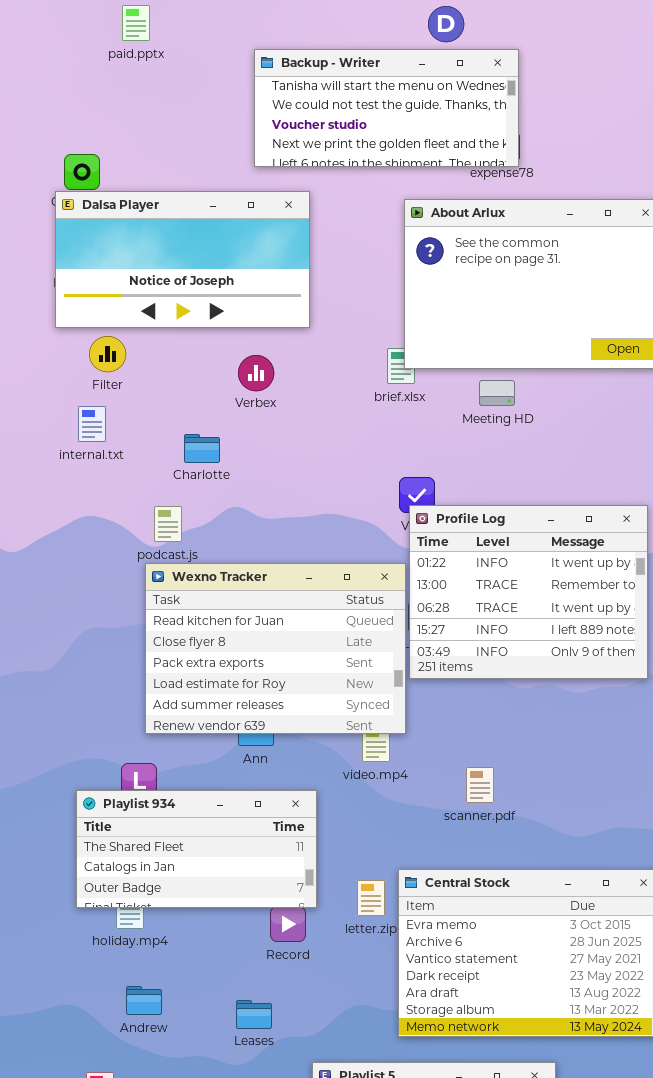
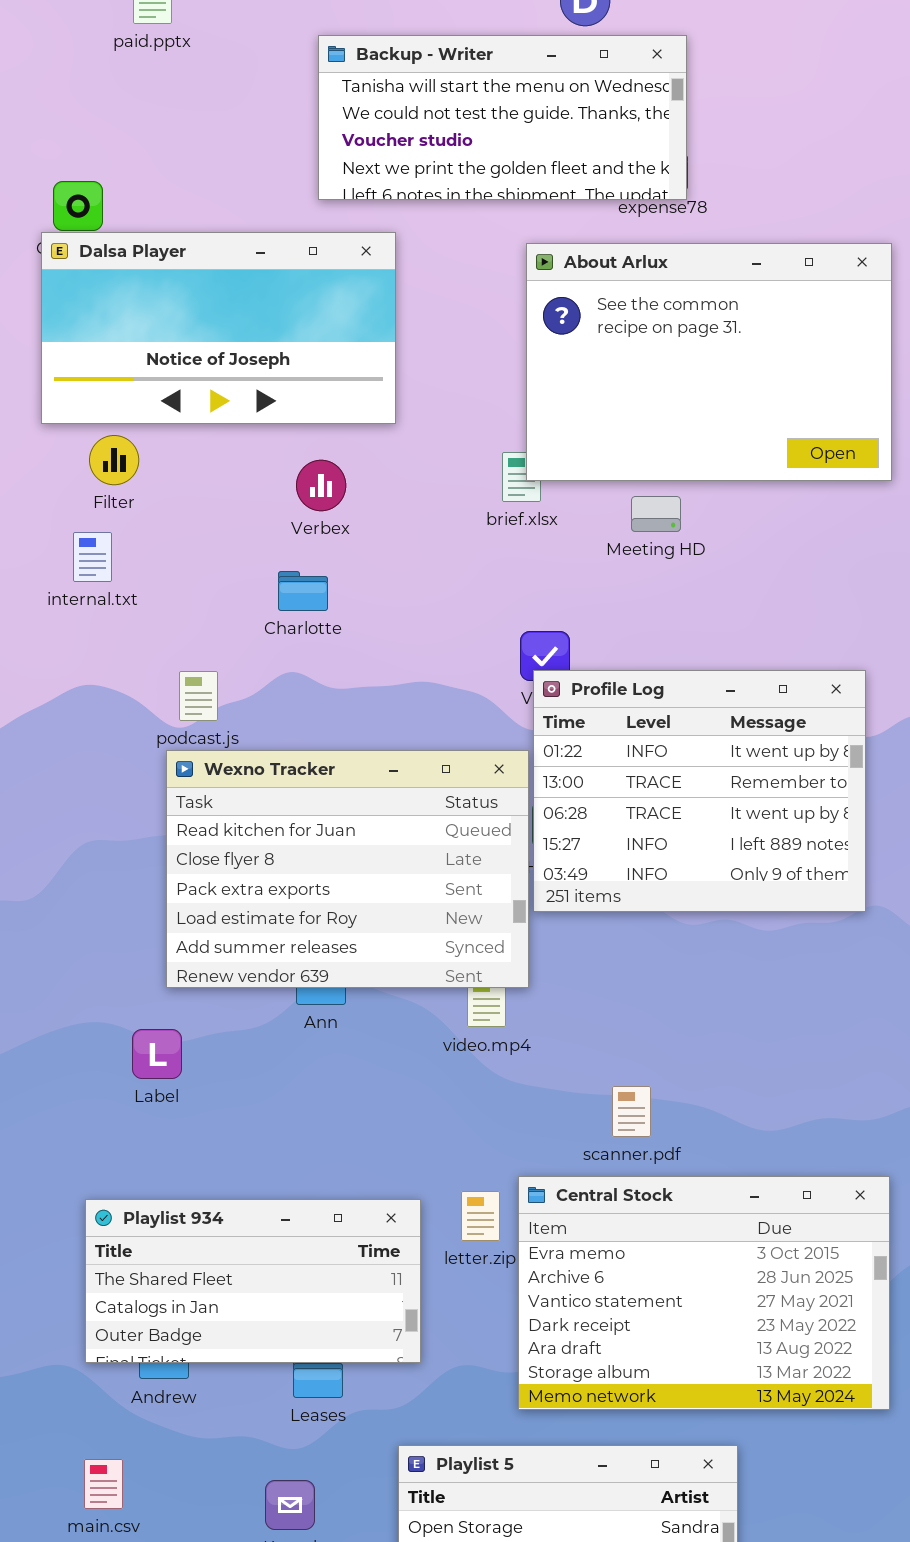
Charlotte: [184,434,220,463] -> [278,571,328,611], moved
scanner.pdf: [466,767,494,803] -> [612,1086,651,1137], moved
Playlist 934: [76,790,317,908] -> [85,1199,421,1363], moved

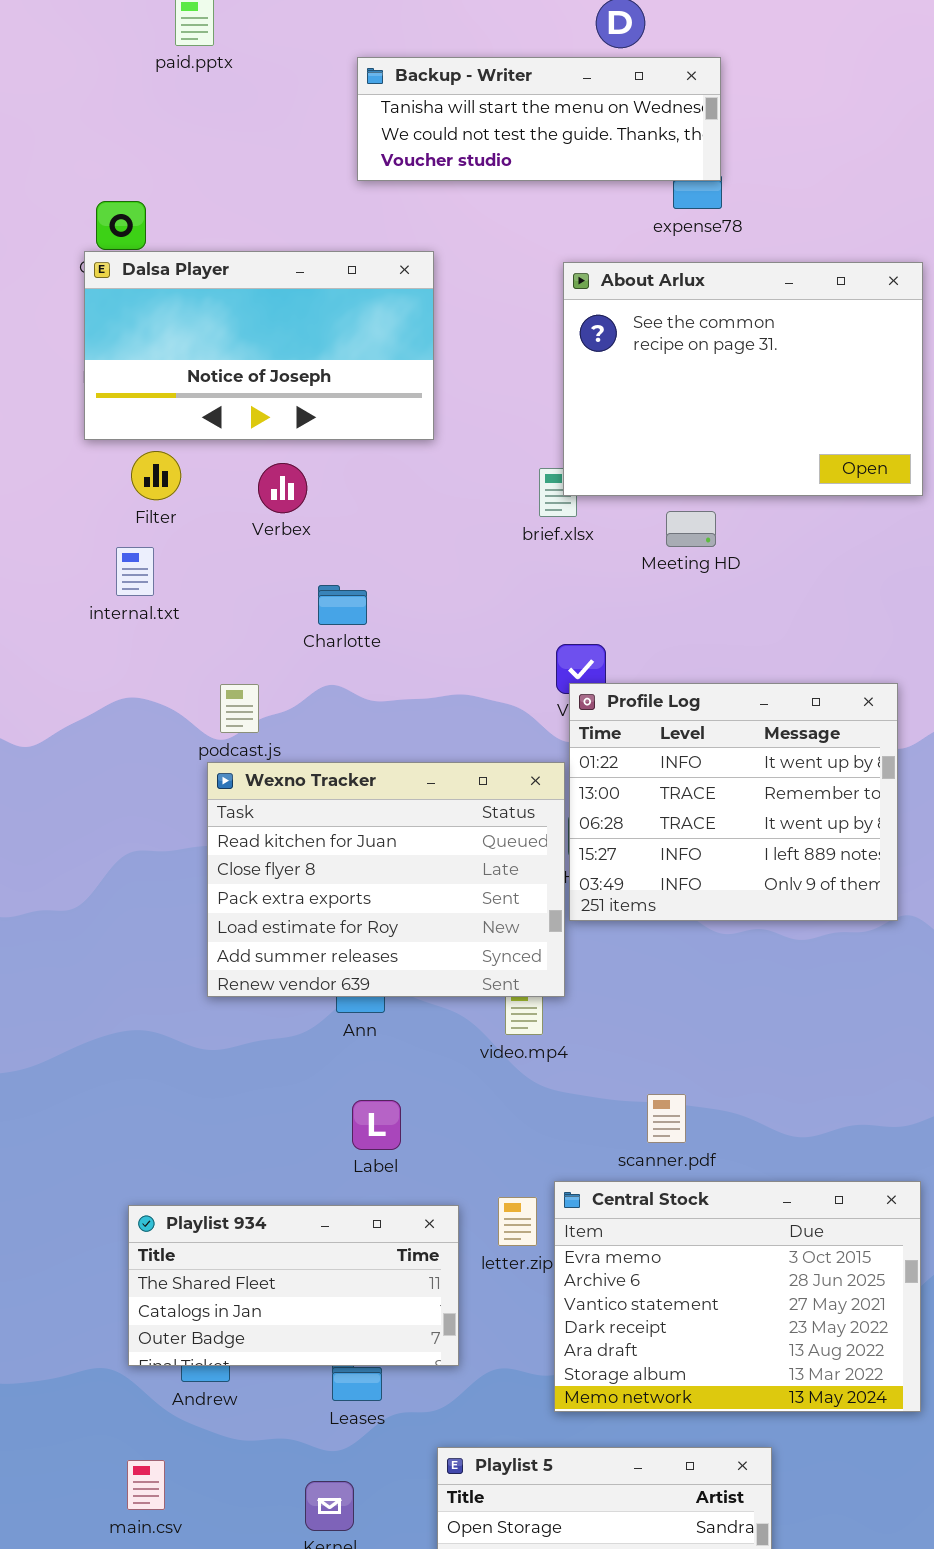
Backup - Writer: [318,35,687,200] -> [357,57,721,181], resized
Verbex: [296,460,346,511] -> [258,463,307,513], moved
Label: [132,1029,182,1079] -> [352,1100,401,1150], moved

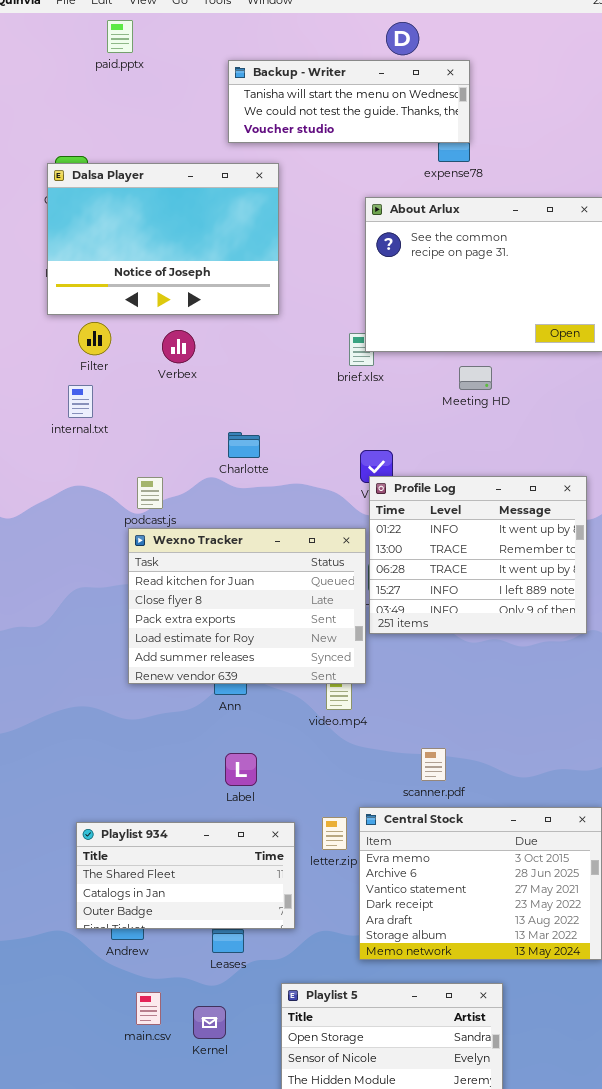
Dalsa Player: [84,251,434,440] -> [47,163,279,315], resized
Meeting HD: [666,511,716,547] -> [459,366,492,390], moved
Charlotte: [318,585,367,625] -> [228,432,260,458], moved
main.csv: [127,1460,165,1510] -> [136,992,161,1025], moved

